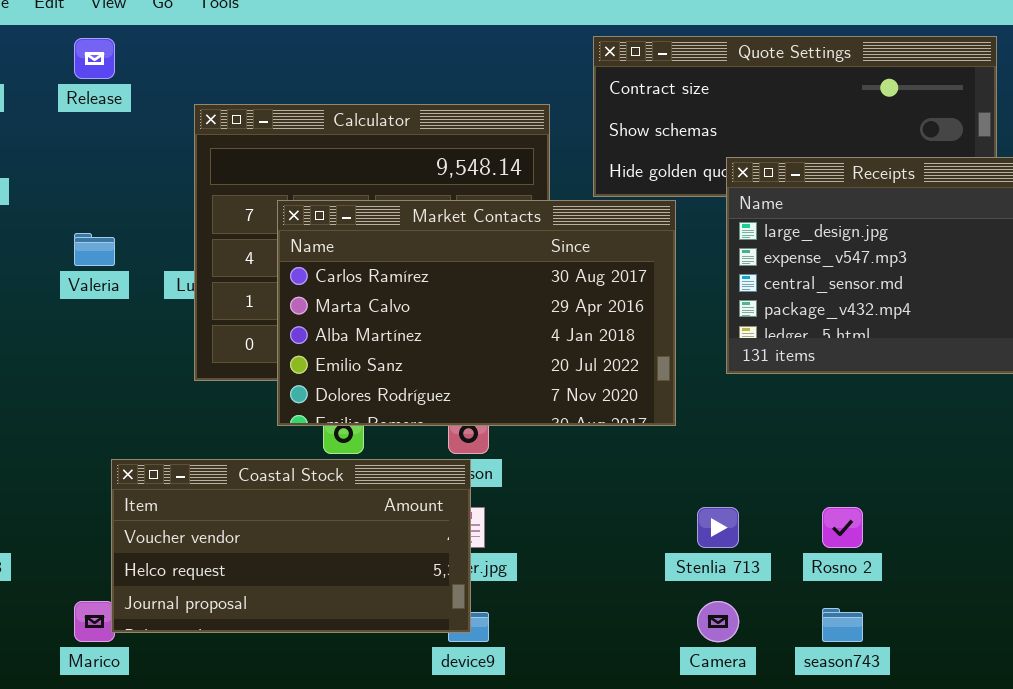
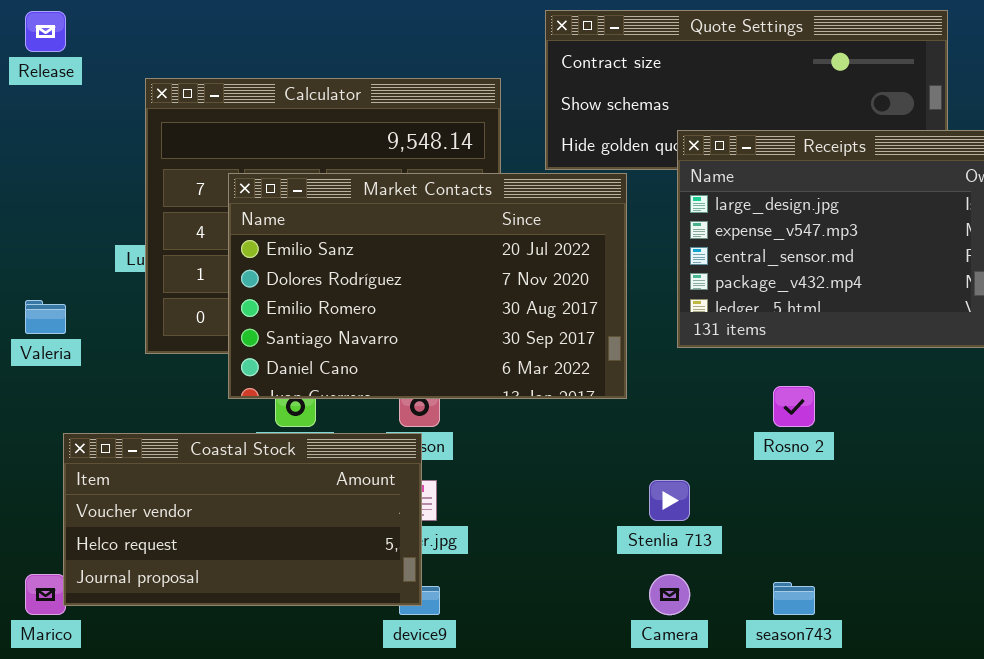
Market Contacts: [277,200,676,426] -> [228,173,627,399], scrolled down 3 rows
Valeria: [74,233,115,266] -> [25,300,66,334], moved
Rosno 2: [822,507,863,548] -> [773,386,815,427], moved

